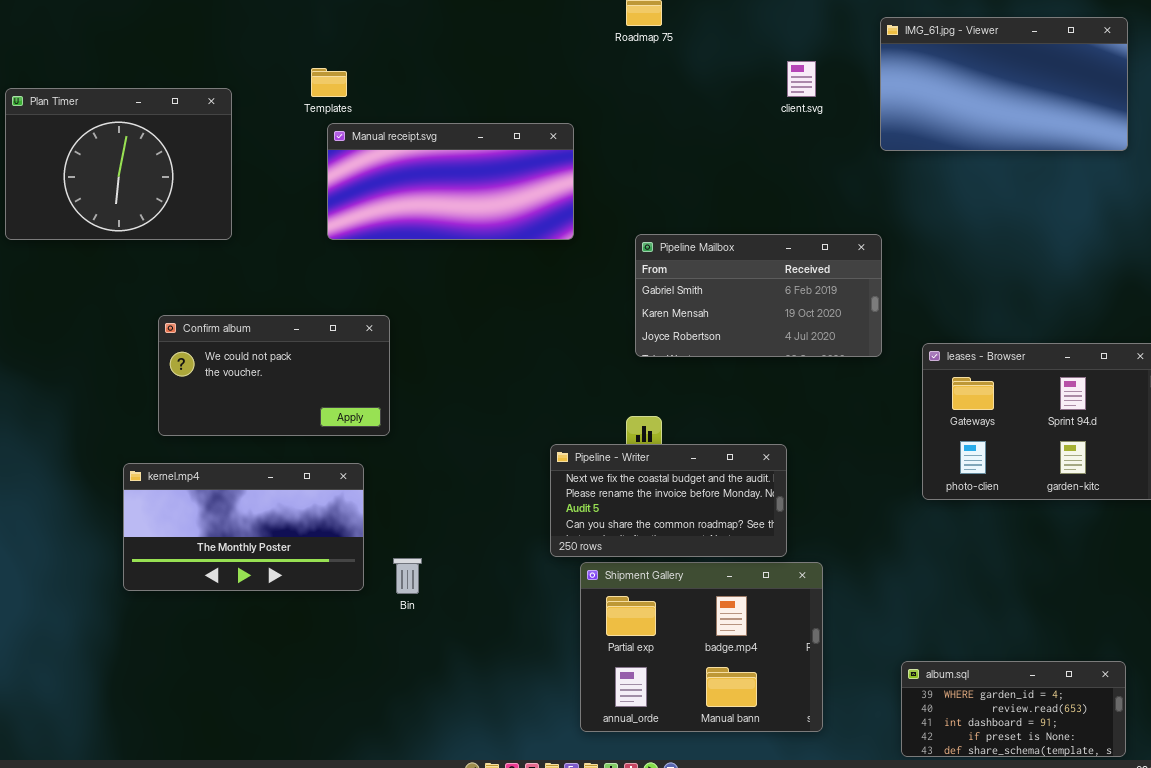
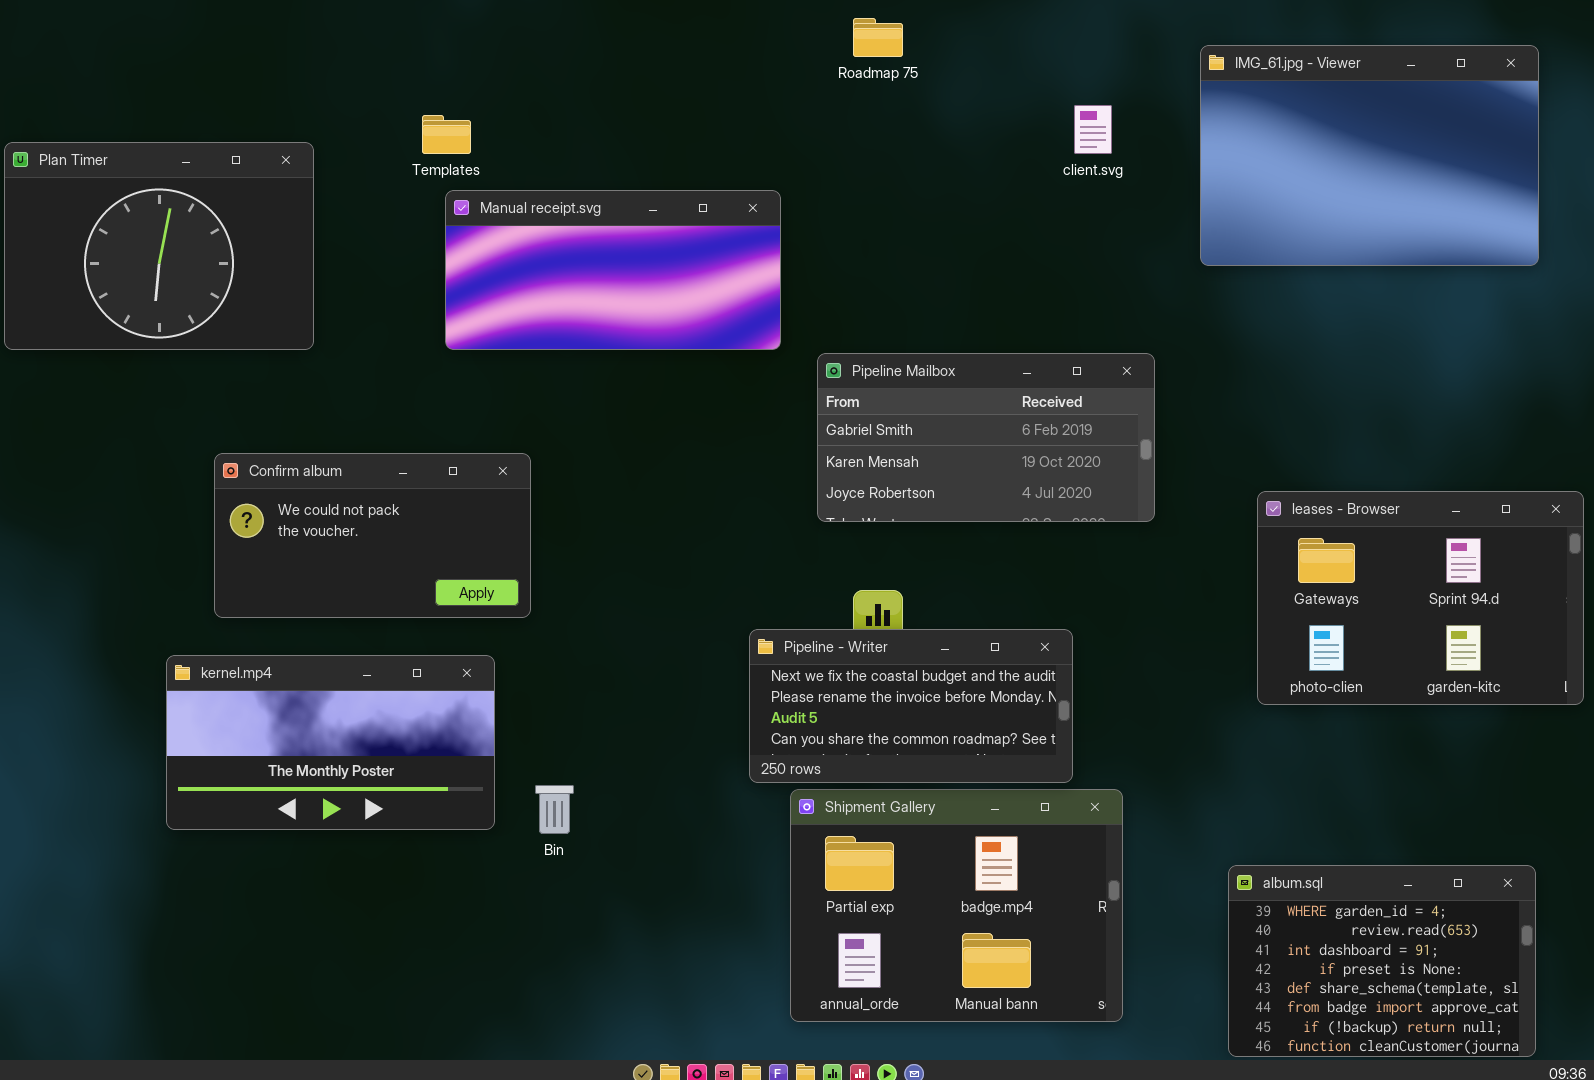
IMG_61.jpg - Viewer: [880,17,1128,151] -> [1200,45,1539,266], resized
Pipeline Mailbox: [635,234,882,357] -> [817,353,1155,522], moved
album.sql: [901,661,1126,757] -> [1228,865,1536,1057], resized

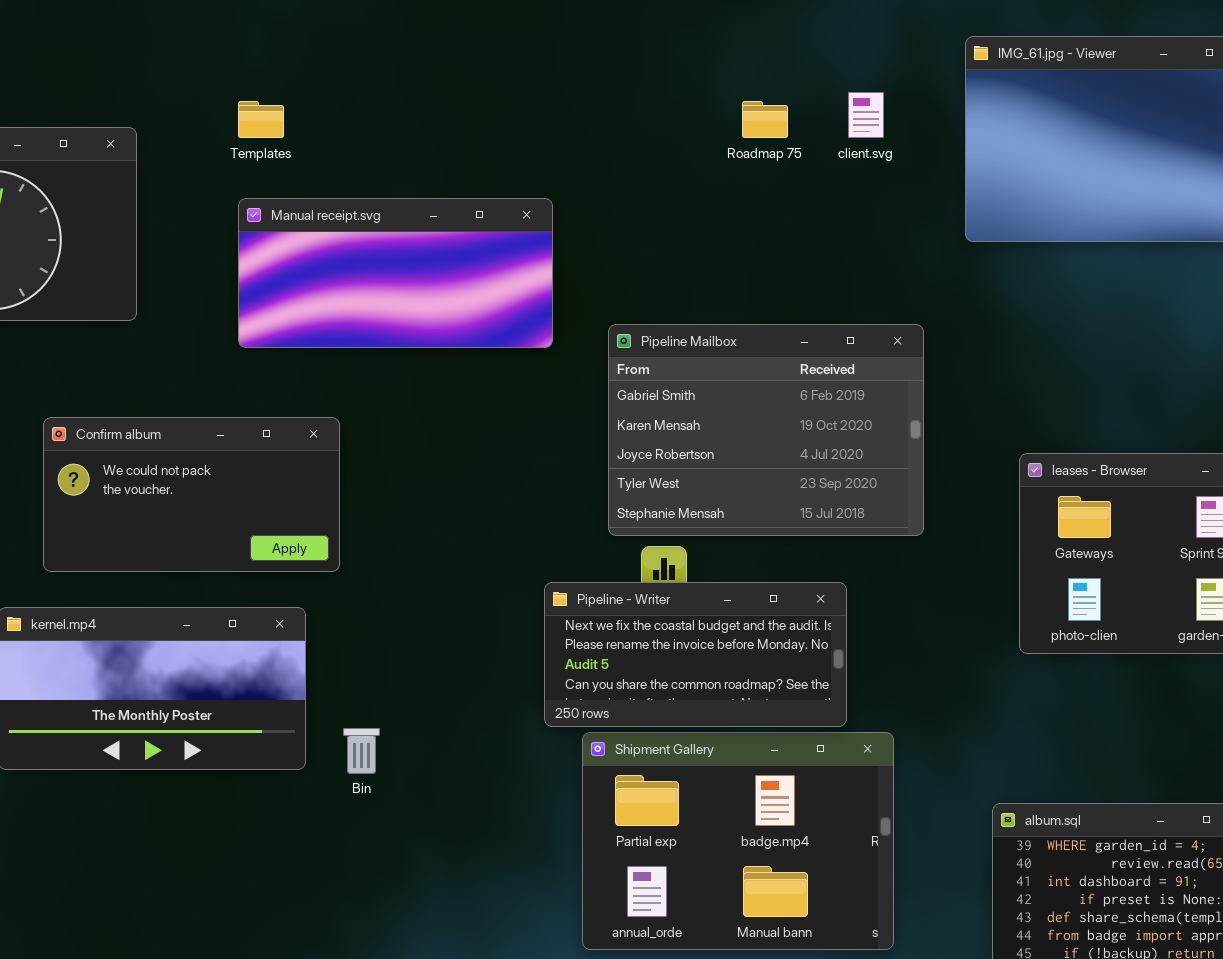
Roadmap 75: [853,18,903,57] -> [742,101,788,138], moved
Manual receipt.svg: [445,190,781,350] -> [238,198,553,348], moved
Pipeline Mailbox: [817,353,1155,522] -> [608,324,924,536], resized

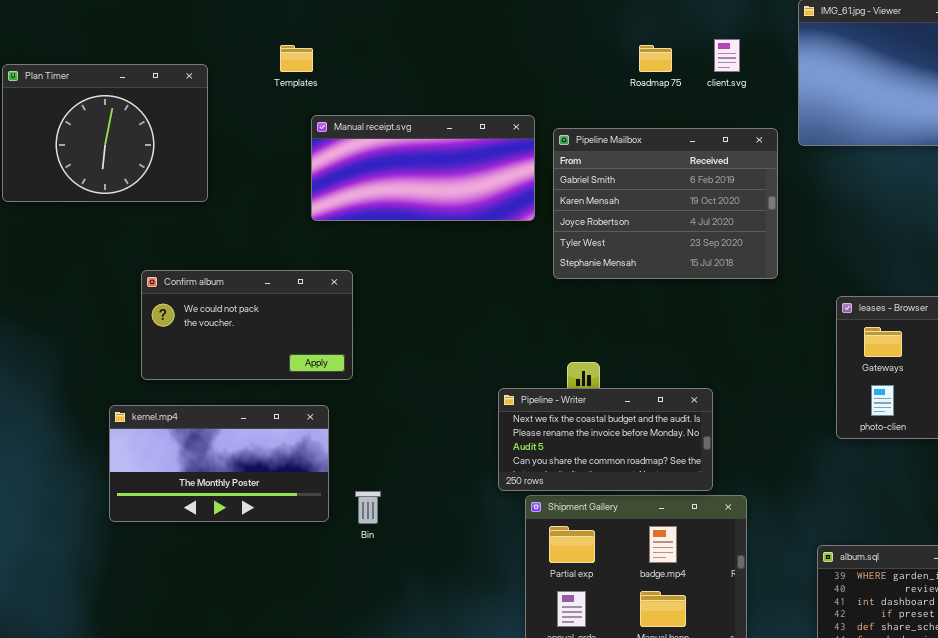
Manual receipt.svg: [238,198,553,348] -> [311,115,535,221], moved
Pipeline Mailbox: [608,324,924,536] -> [553,128,778,279], moved

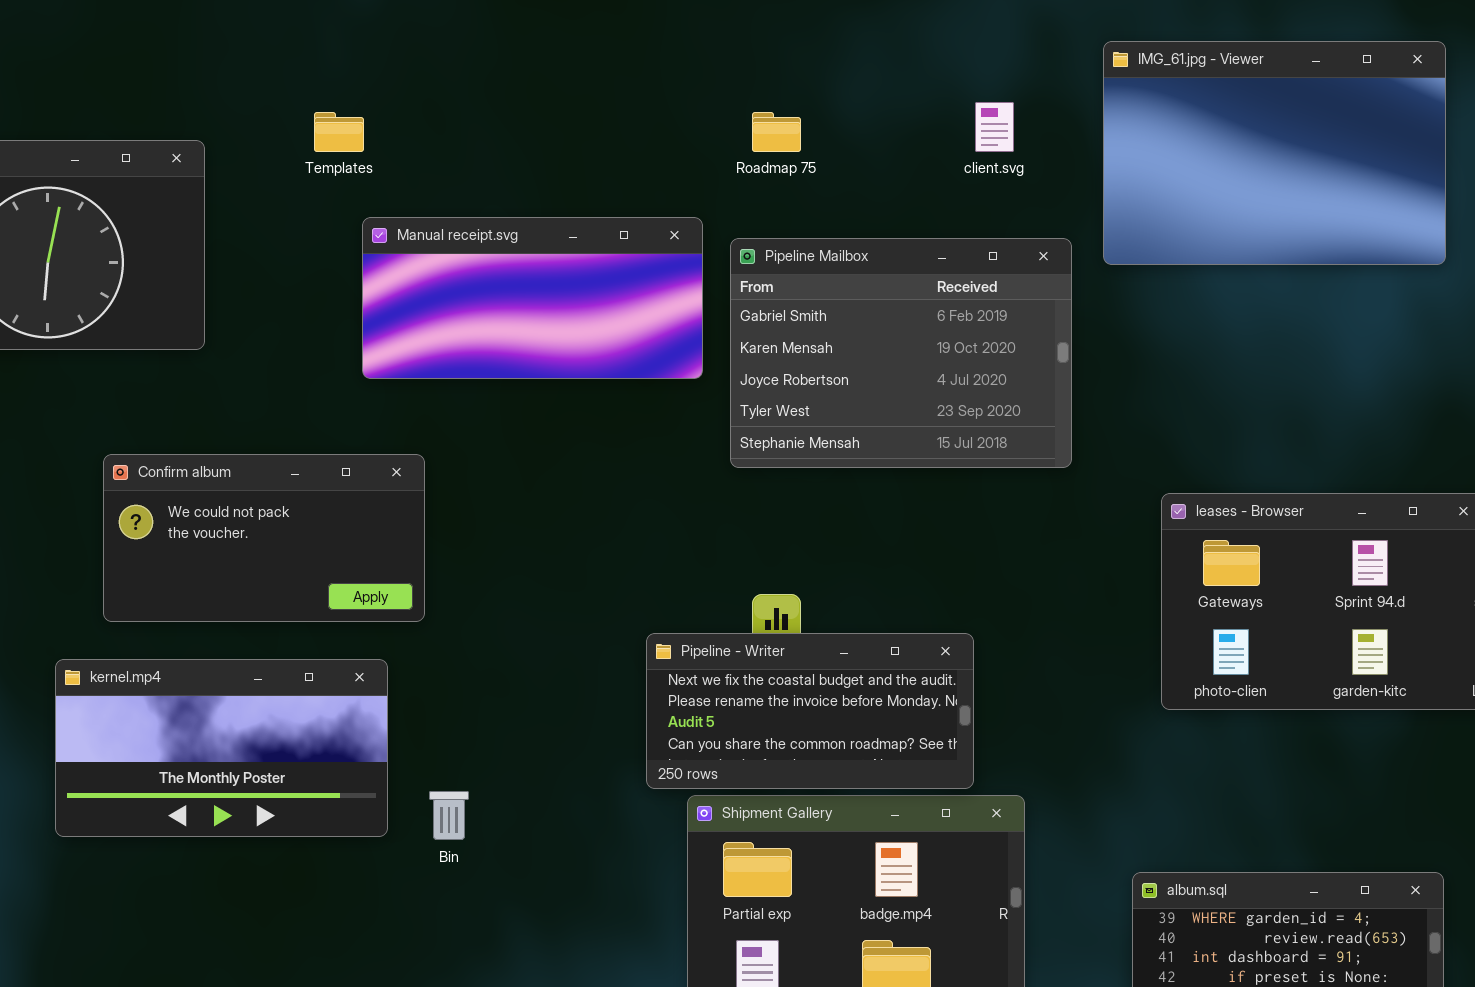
Roadmap 75: [639,45,672,72] -> [752,112,801,152], moved

